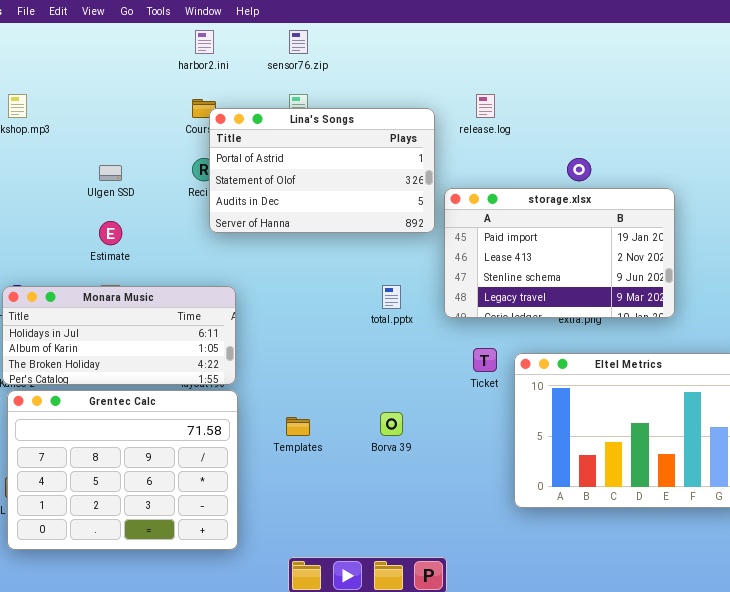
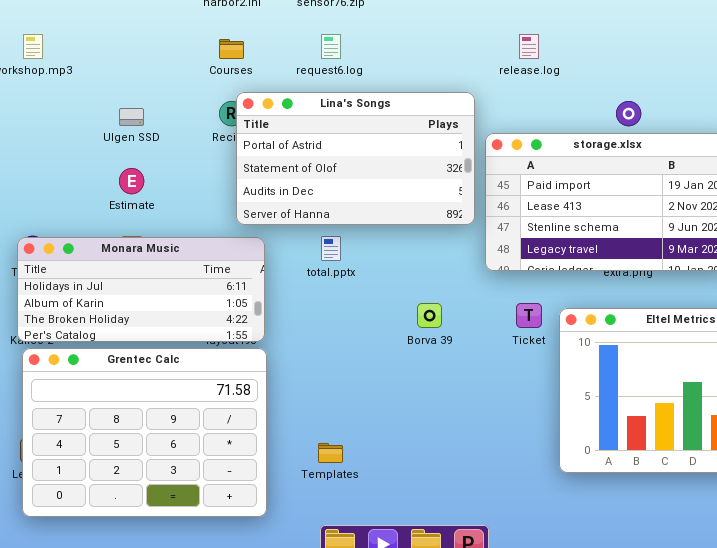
Lina's Songs: [209,108,435,233] -> [236,92,475,225], moved
total.pptx: [382,285,401,309] -> [321,236,341,261], moved
Borva 39: [380,412,403,436] -> [417,303,442,328], moved
Templates: [286,417,310,436] -> [318,443,343,463], moved

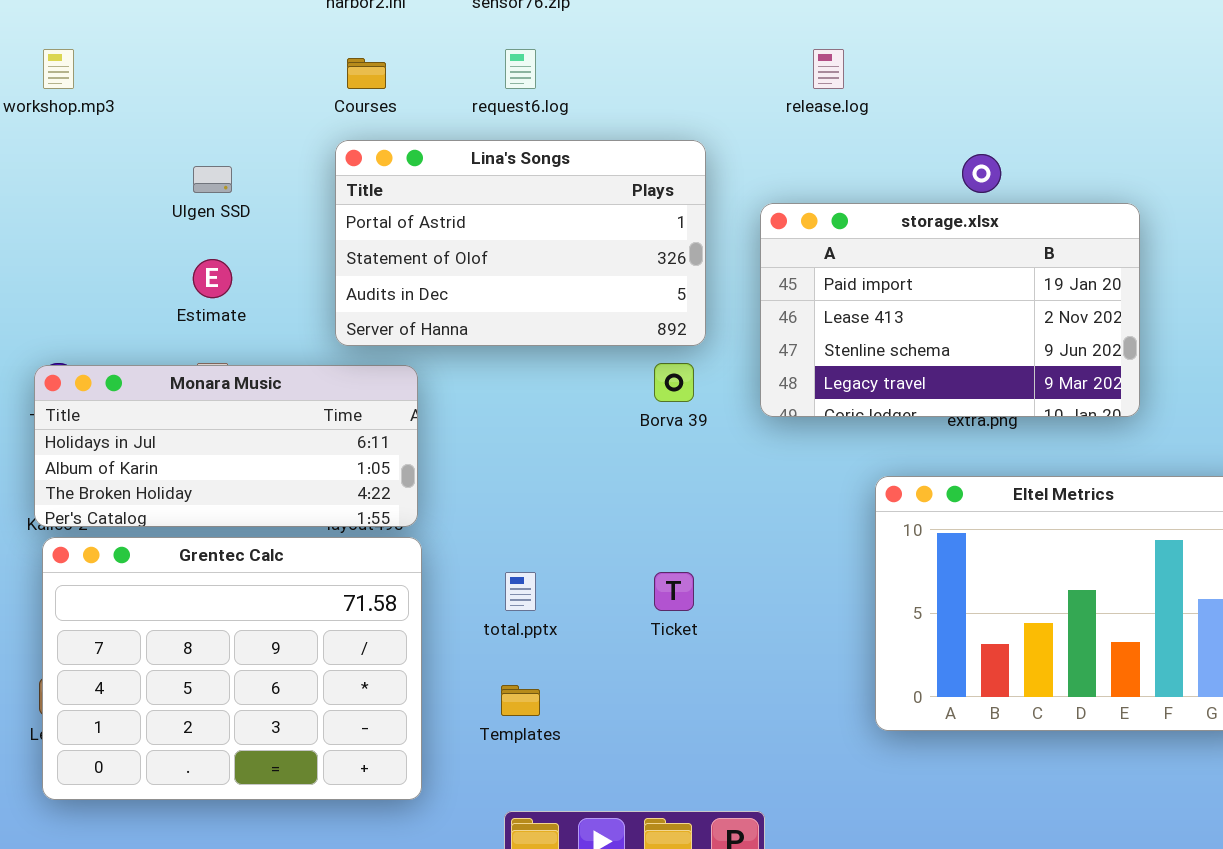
Lina's Songs: [236,92,475,225] -> [335,140,706,346], moved
total.pptx: [321,236,341,261] -> [505,572,536,611], moved
Borva 39: [417,303,442,328] -> [654,363,694,402], moved
Ticket: [516,303,542,328] -> [654,572,694,611], moved

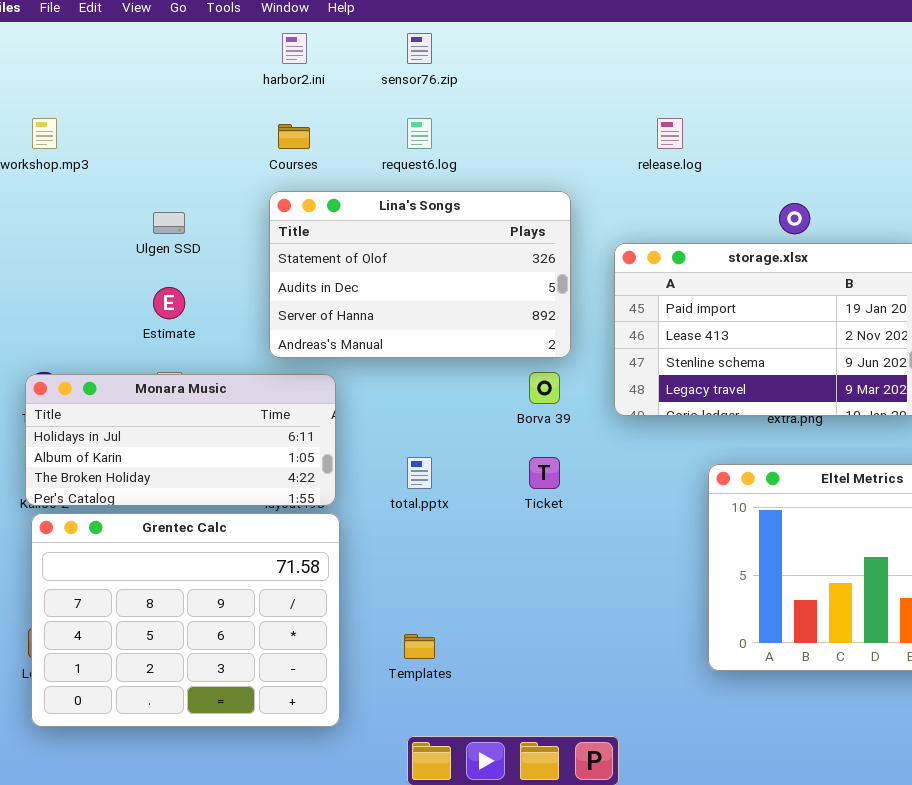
Lina's Songs: [335,140,706,346] -> [269,191,571,358], scrolled down 1 row
total.pptx: [505,572,536,611] -> [407,457,432,489], moved
Ticket: [654,572,694,611] -> [529,457,560,489], moved

